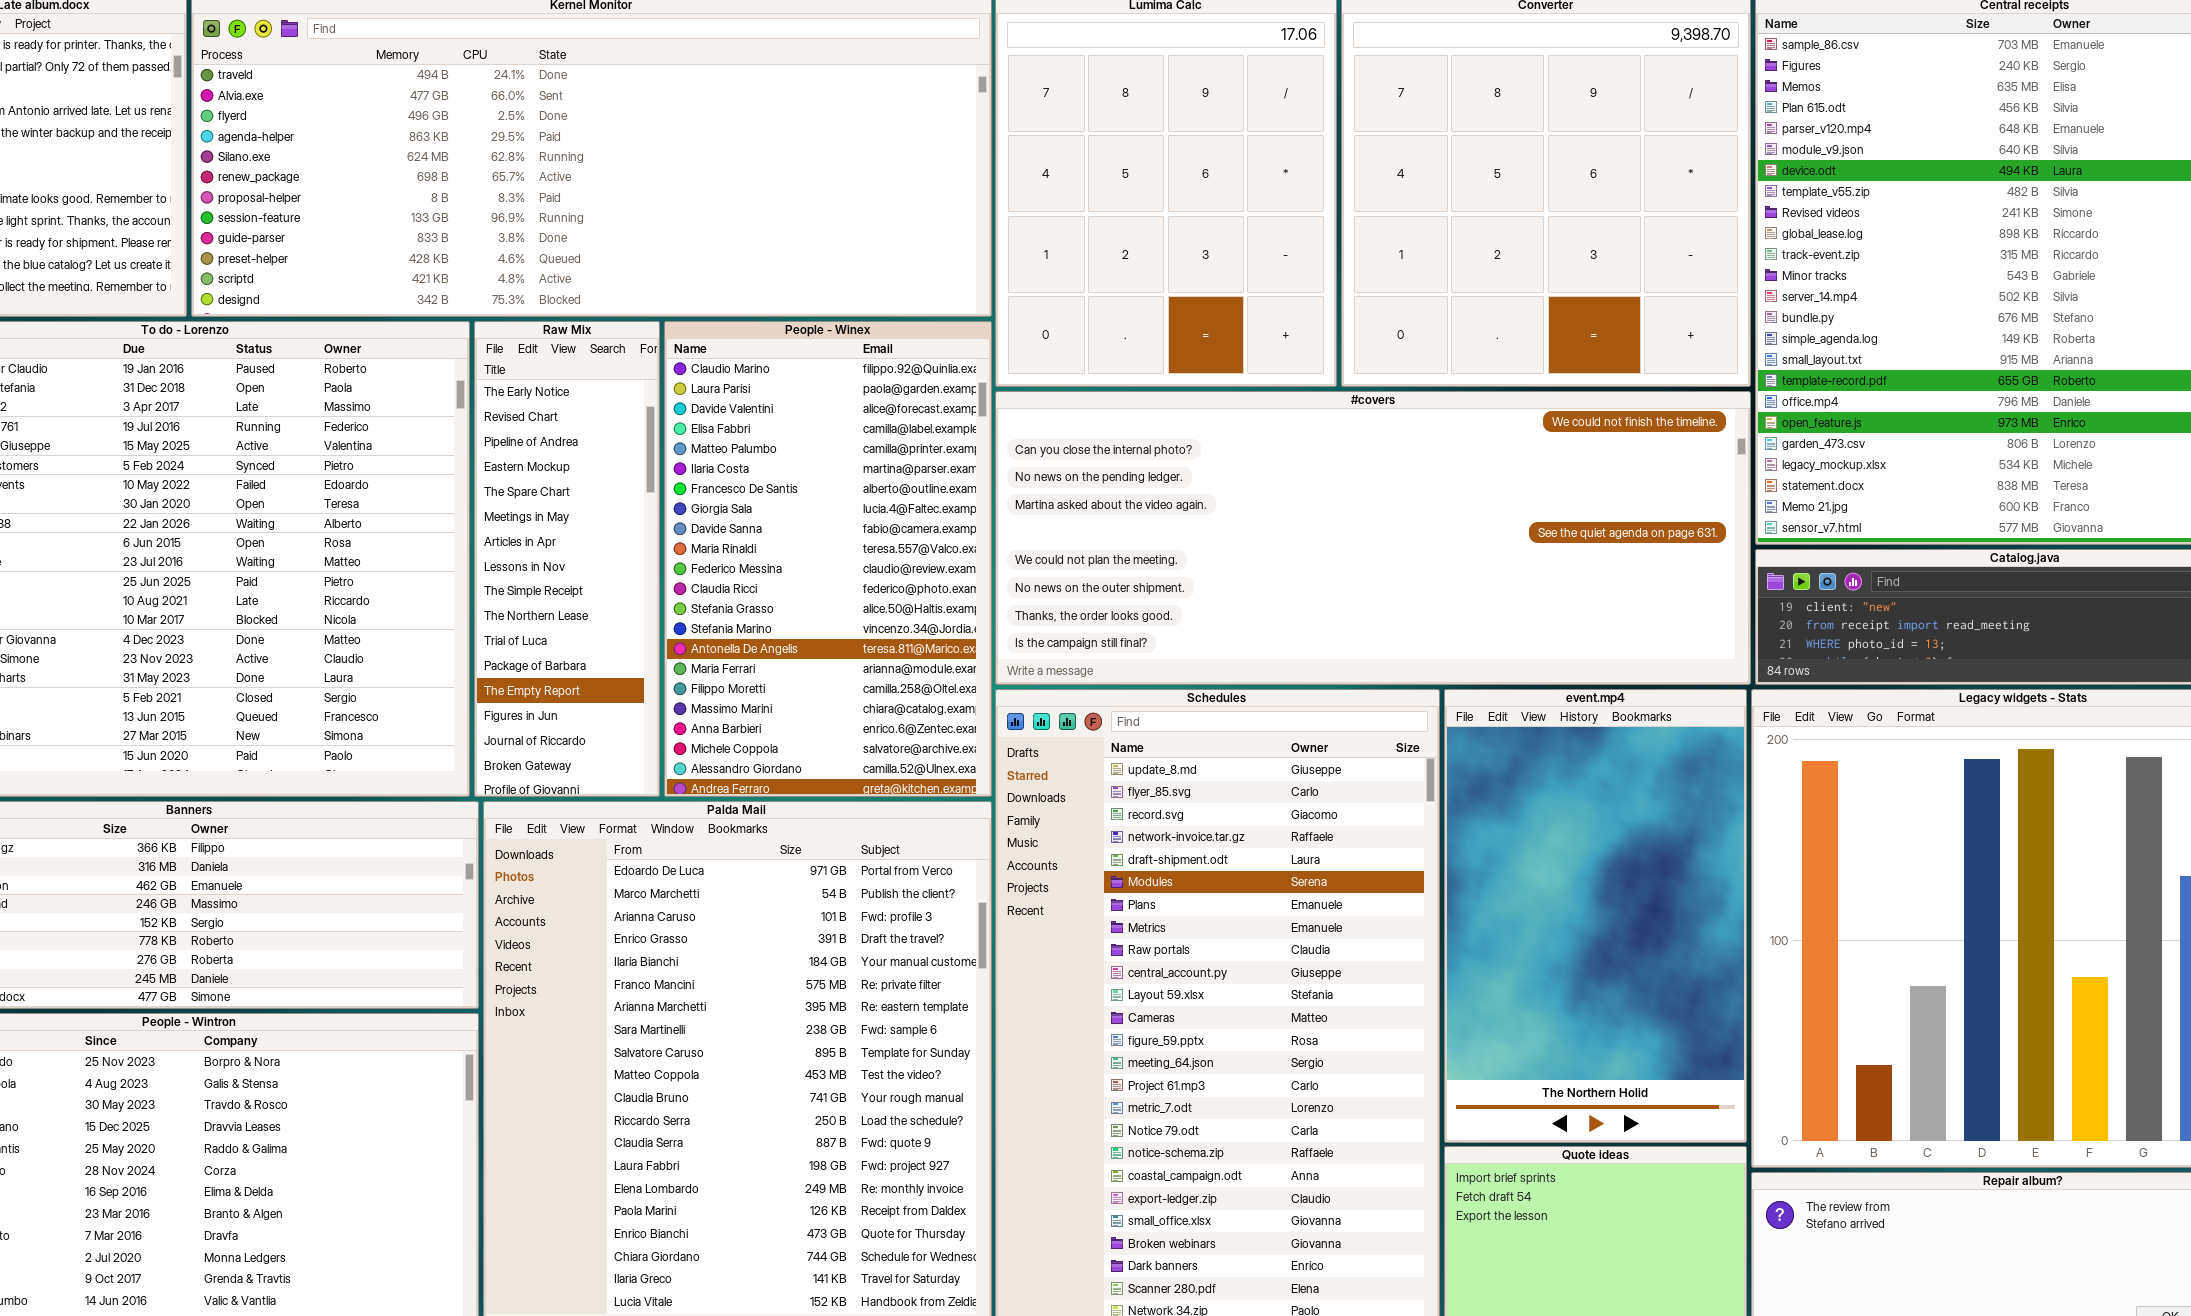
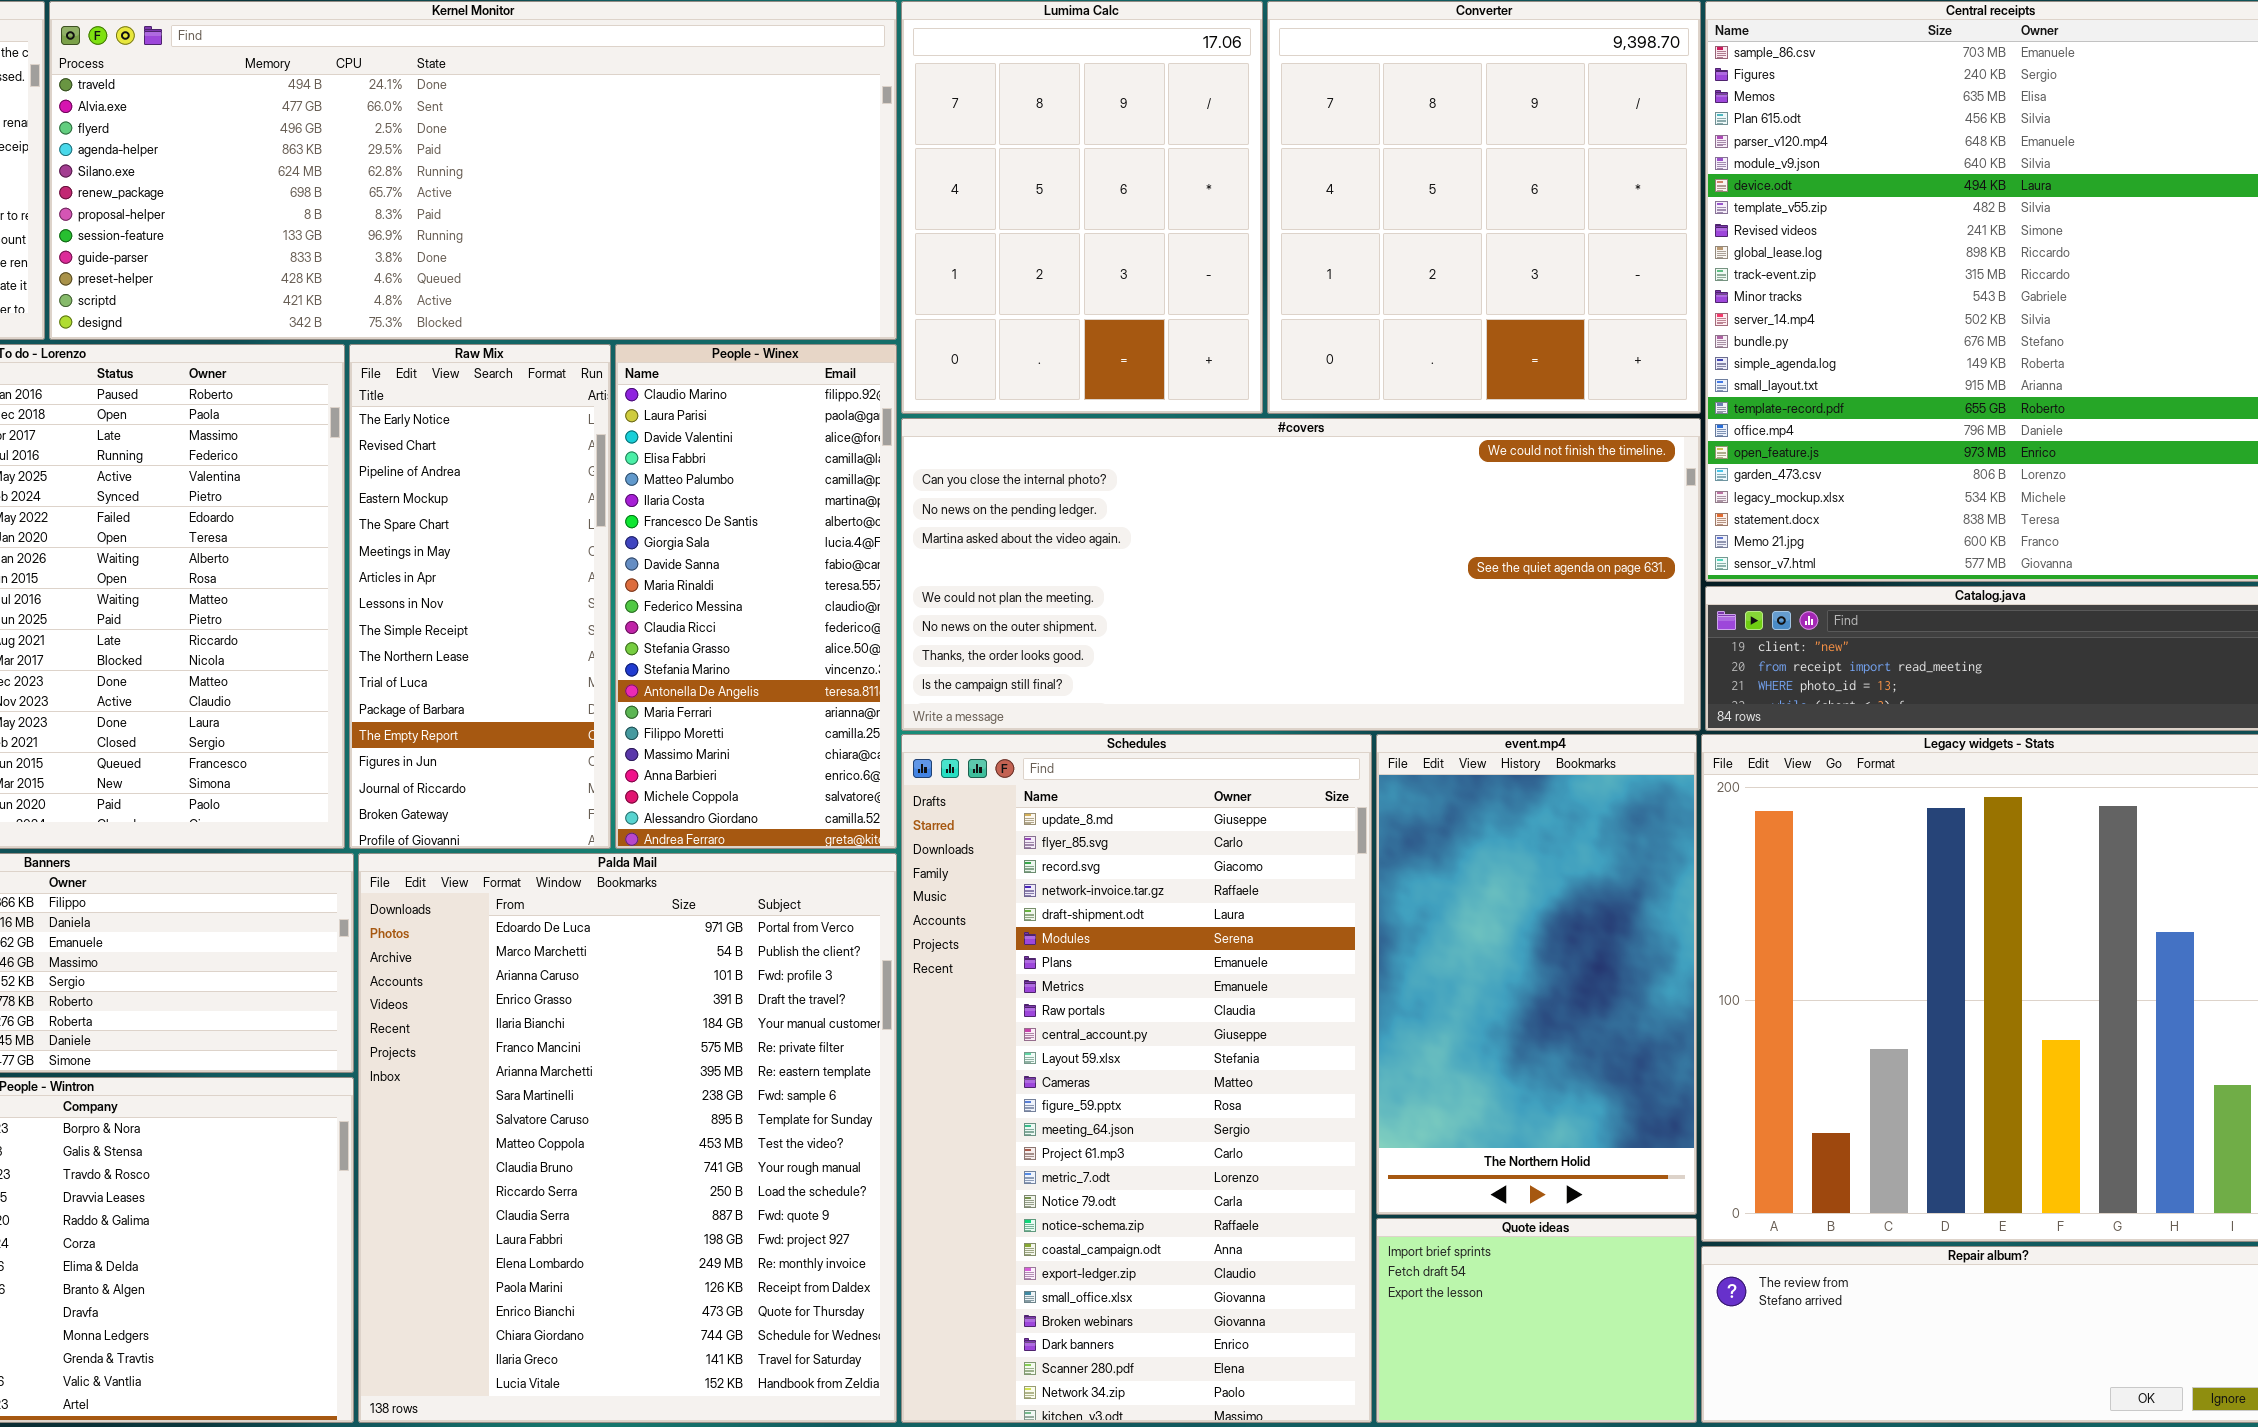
Raw Mix: [474,321,660,797] -> [349,344,611,849], resized
People - Winex: [664,321,992,797] -> [615,344,897,849], resized

